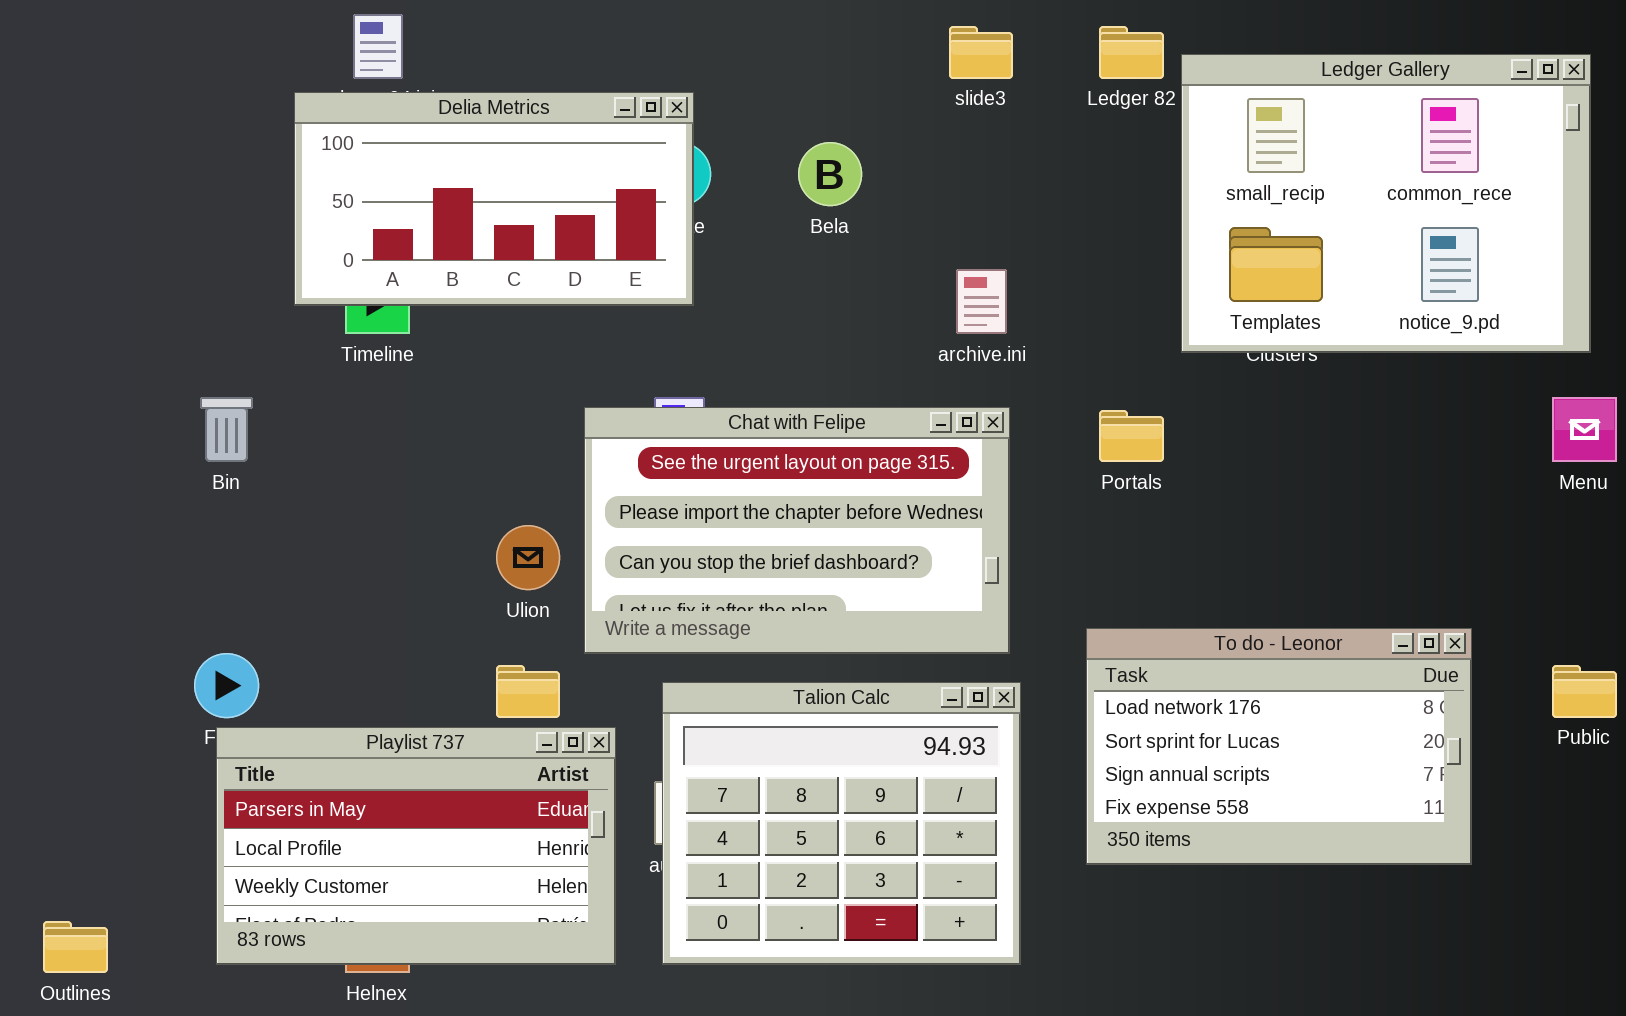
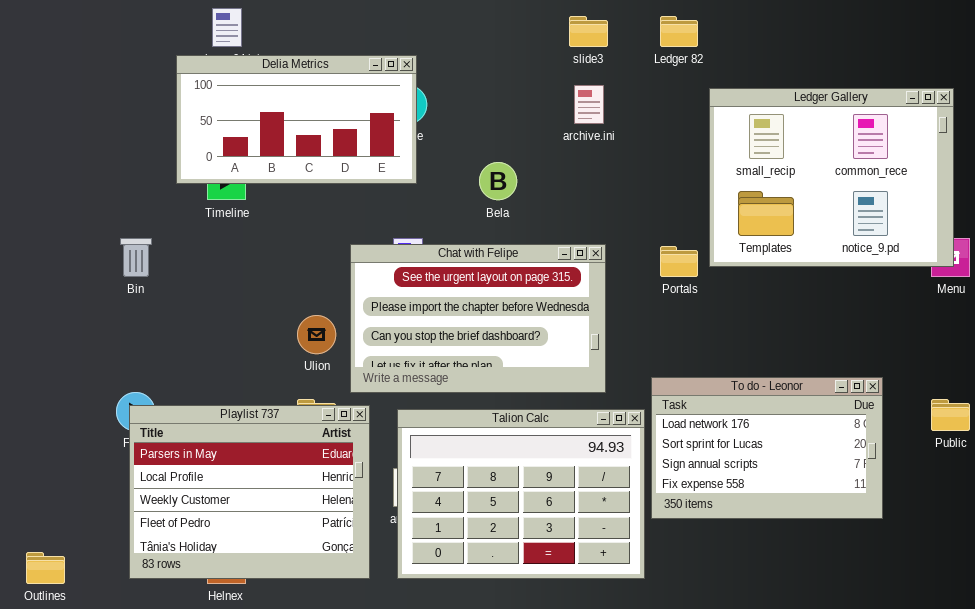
Ledger Gallery: [1181,54,1591,353] -> [709,88,954,267], moved
Bela: [798,142,862,206] -> [479,162,517,200], moved
archive.ini: [956,269,1007,334] -> [574,85,604,124], moved
Talion Calc: [662,682,1021,965] -> [397,409,645,579], resized
Playlist 737: [216,727,616,965] -> [129,405,370,579], resized

